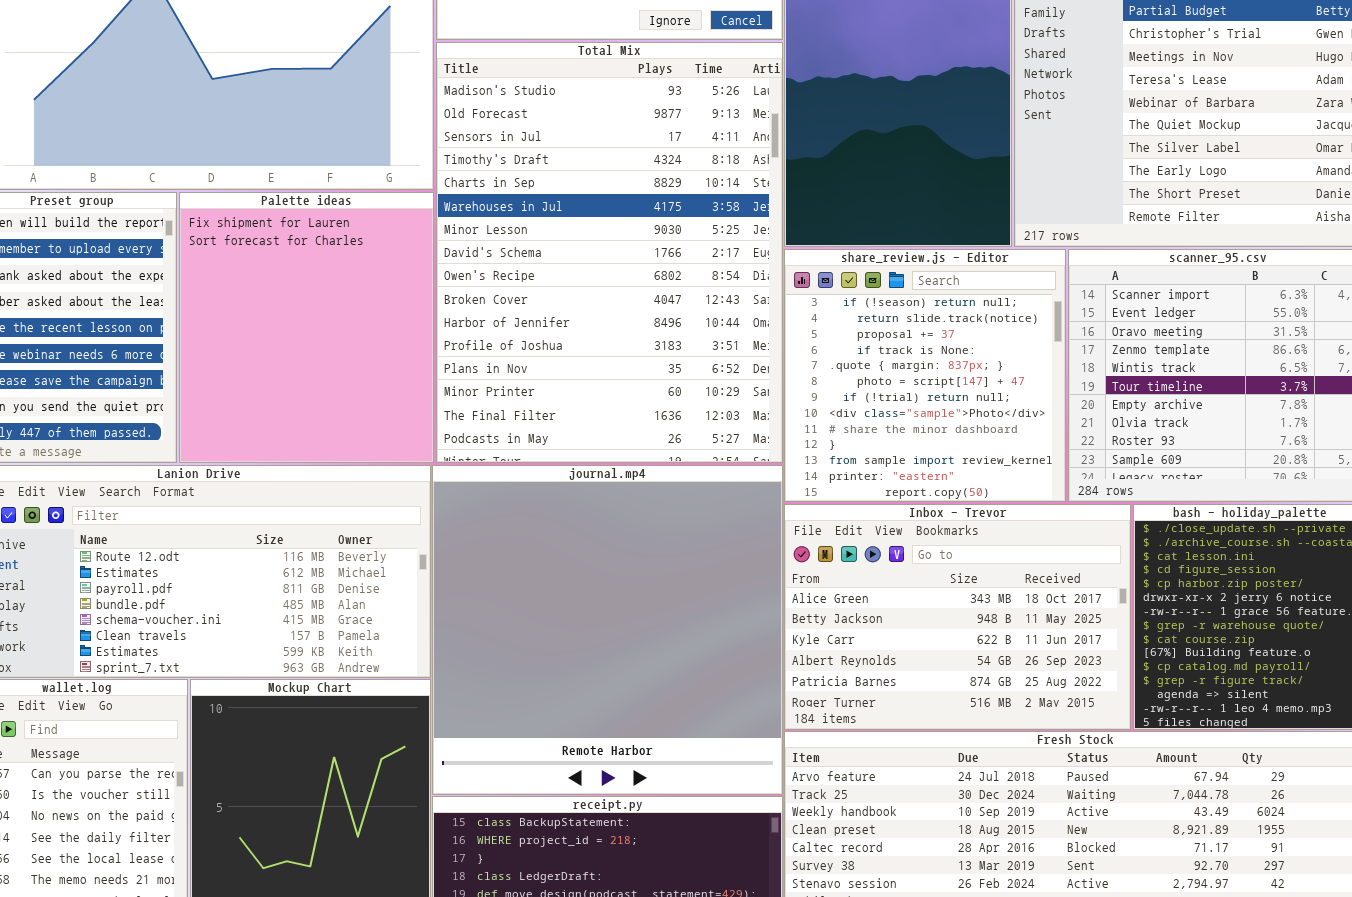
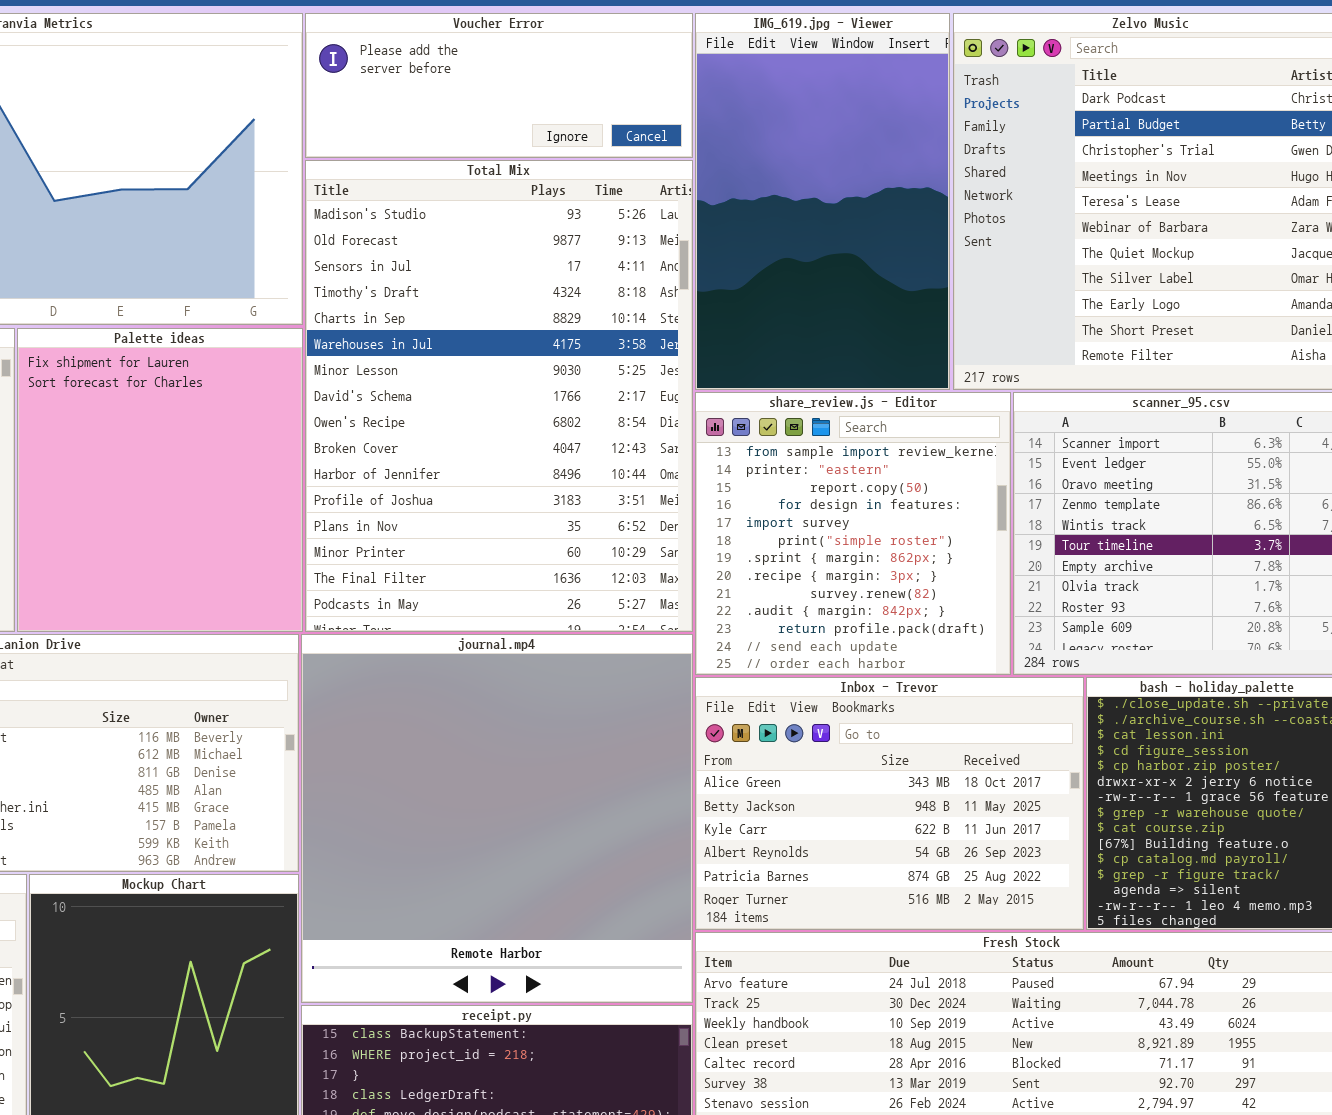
share_review.js - Editor: [784,249,1066,502] -> [695,392,1011,675], scrolled down 10 rows

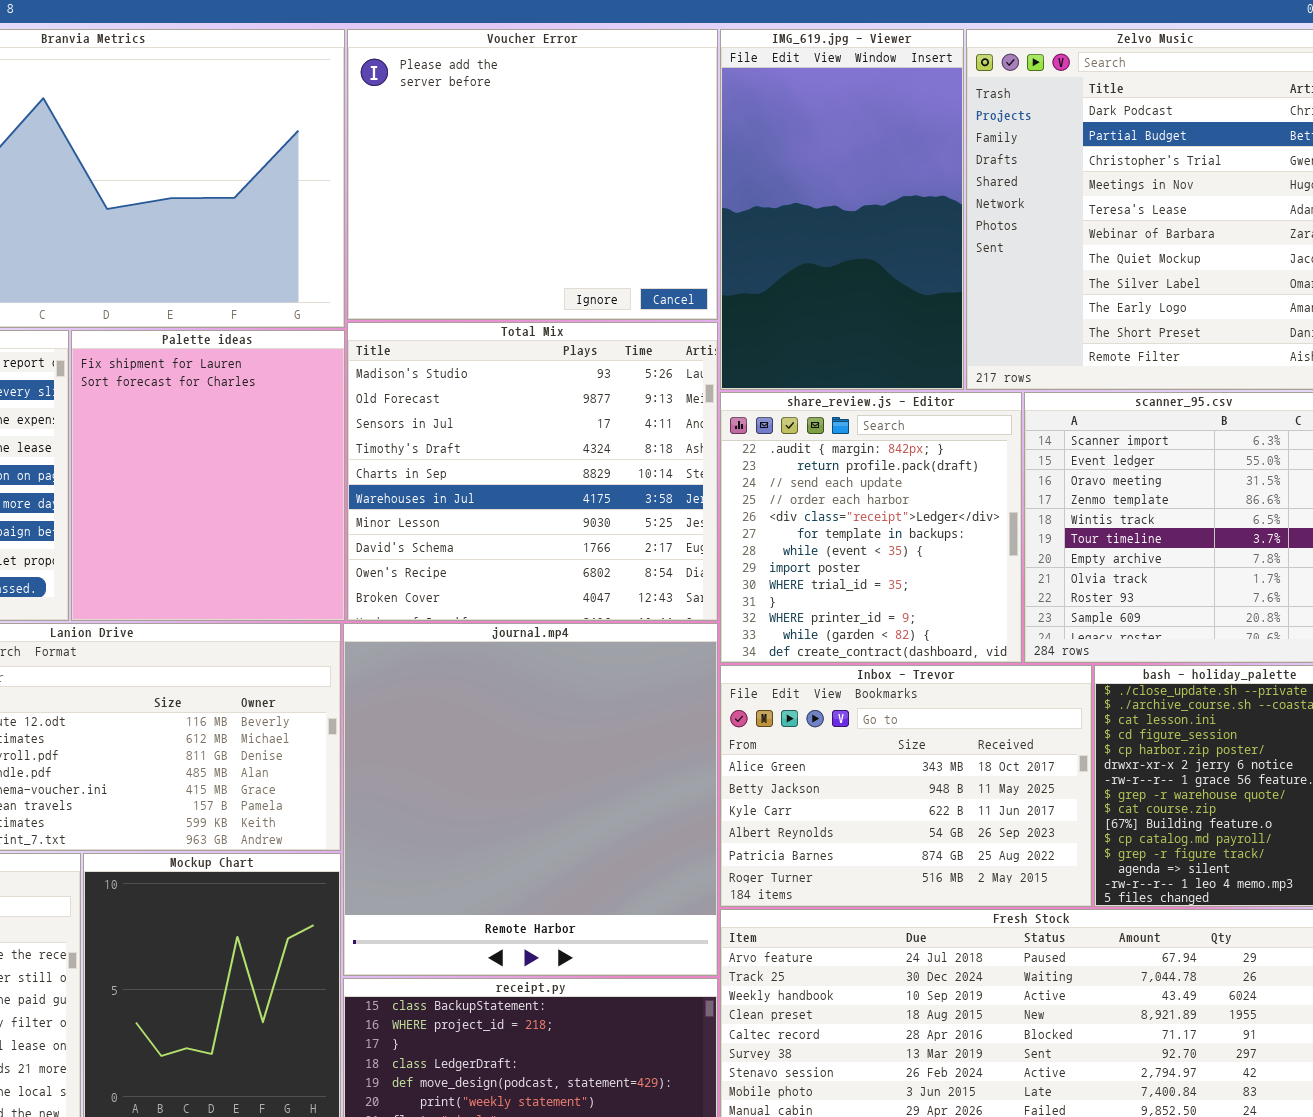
Voucher Error: [305,13,693,158] -> [347,29,718,320], resized
Total Mix: [305,160,693,632] -> [347,322,718,621], resized
share_review.js - Editor: [695,392,1011,675] -> [720,392,1022,663], scrolled down 9 rows

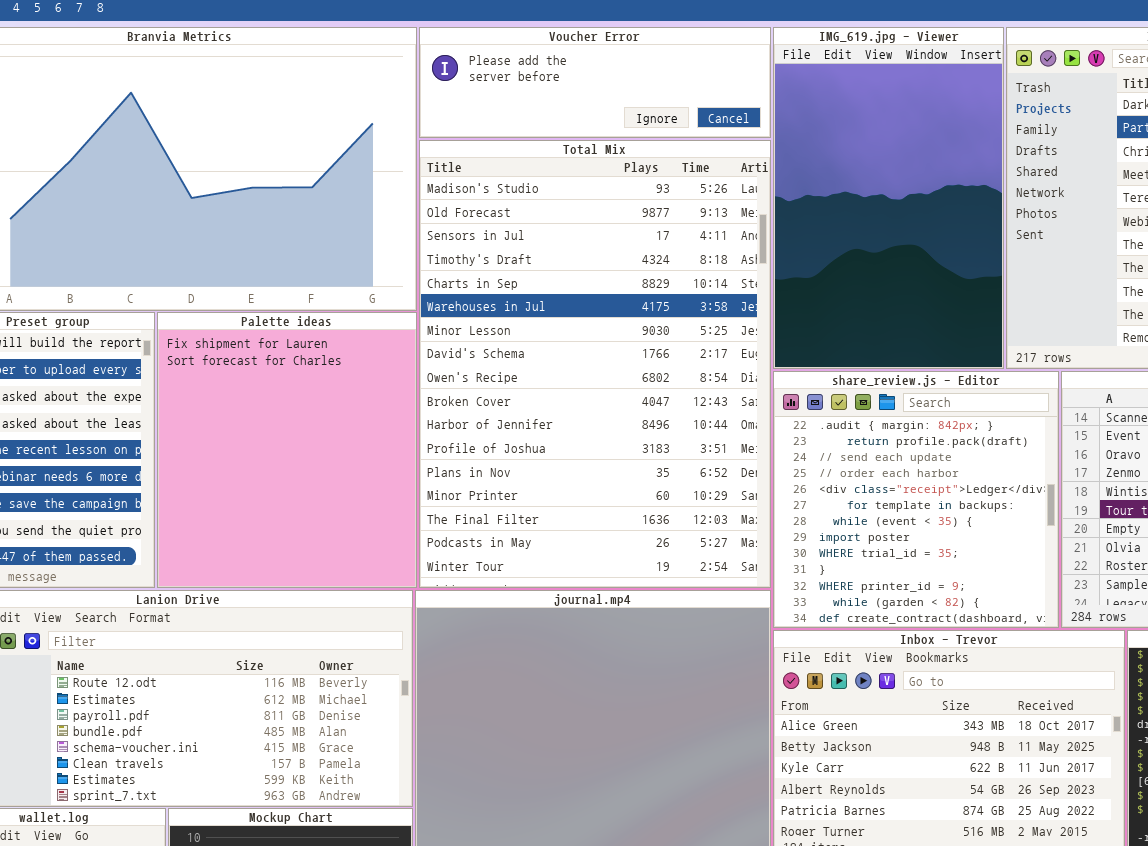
Voucher Error: [347,29,718,320] -> [419,27,771,138], resized
Total Mix: [347,322,718,621] -> [419,140,771,588], resized

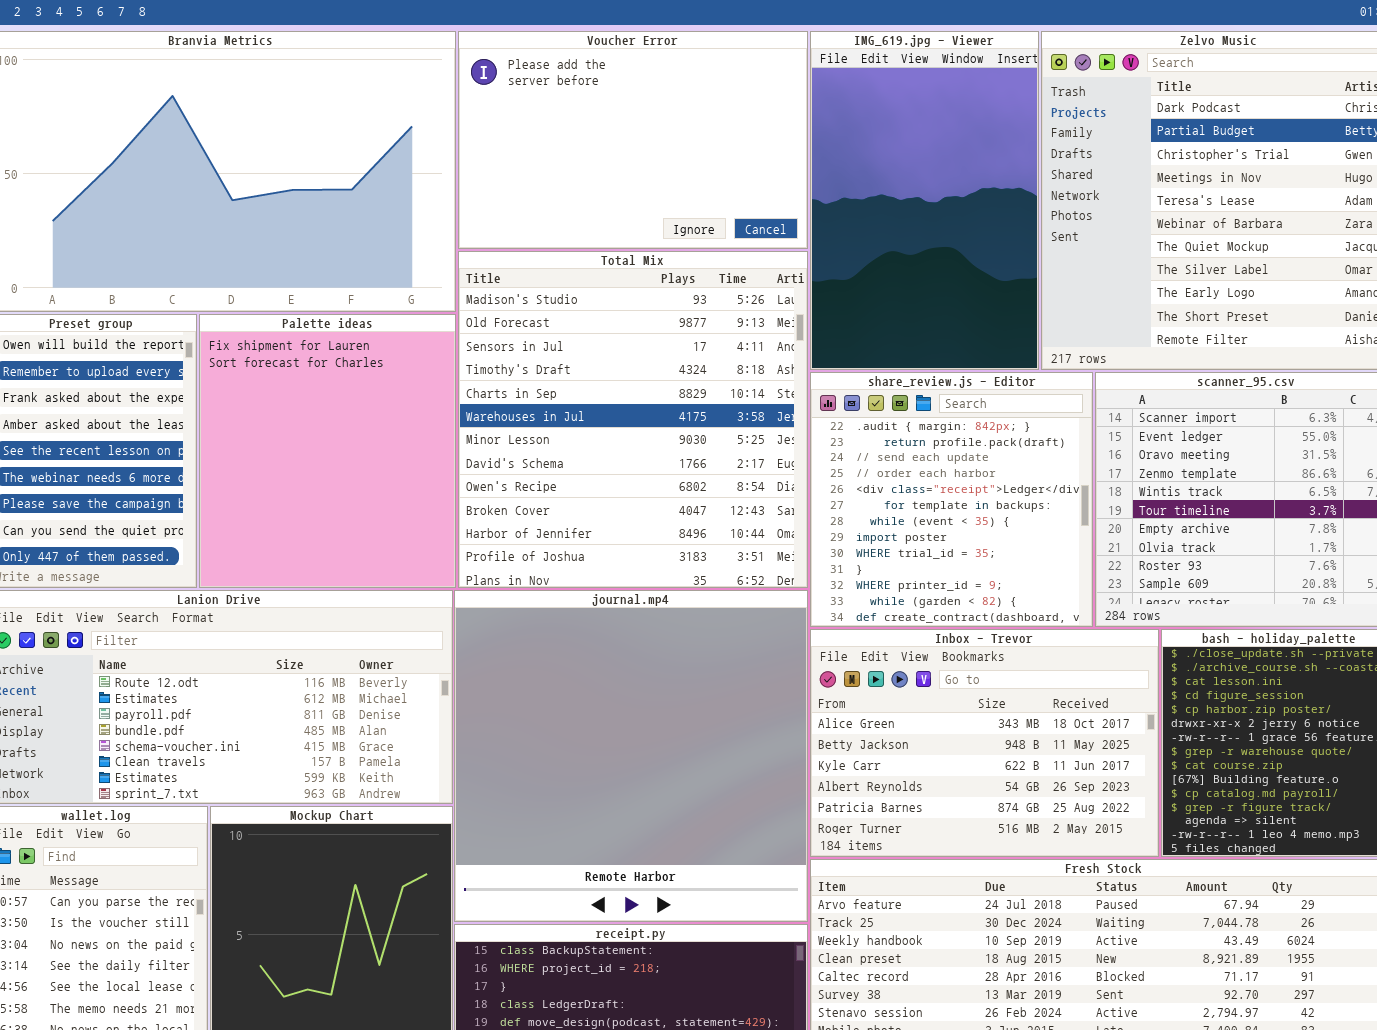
Voucher Error: [419,27,771,138] -> [458,31,808,249], resized
Total Mix: [419,140,771,588] -> [458,251,808,588], resized

